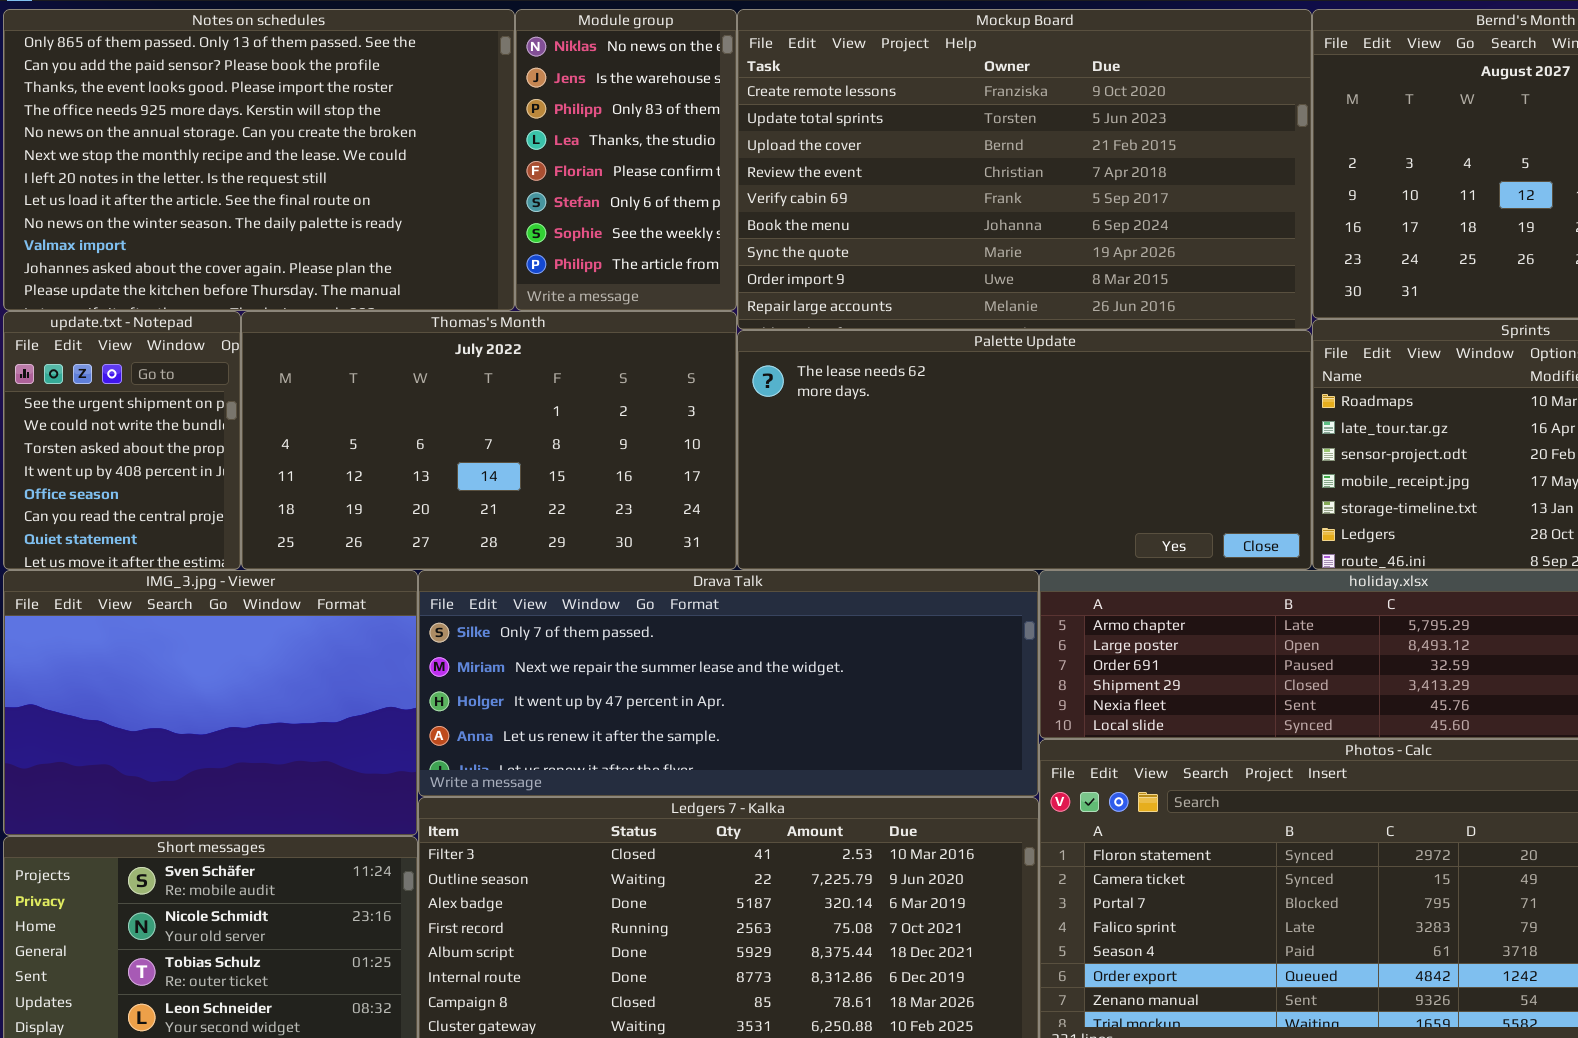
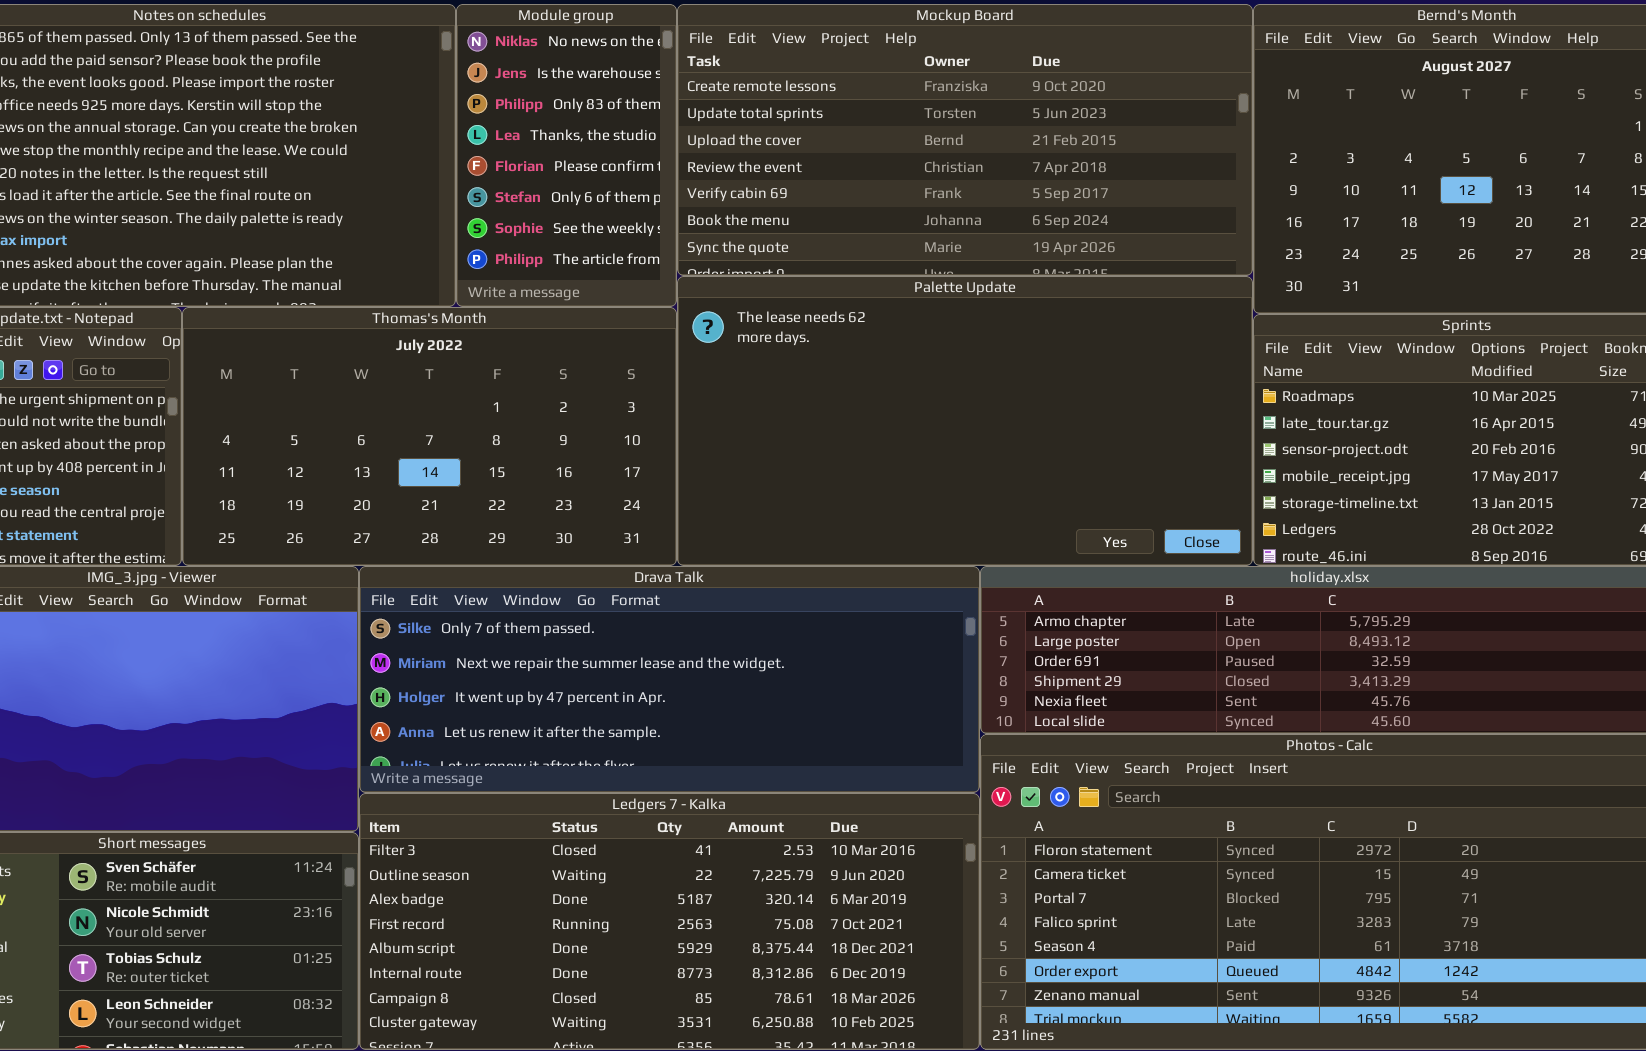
Mockup Board: [737,9,1312,330] -> [677,4,1253,276], resized
Palette Update: [737,330,1312,570] -> [677,276,1253,566], resized

